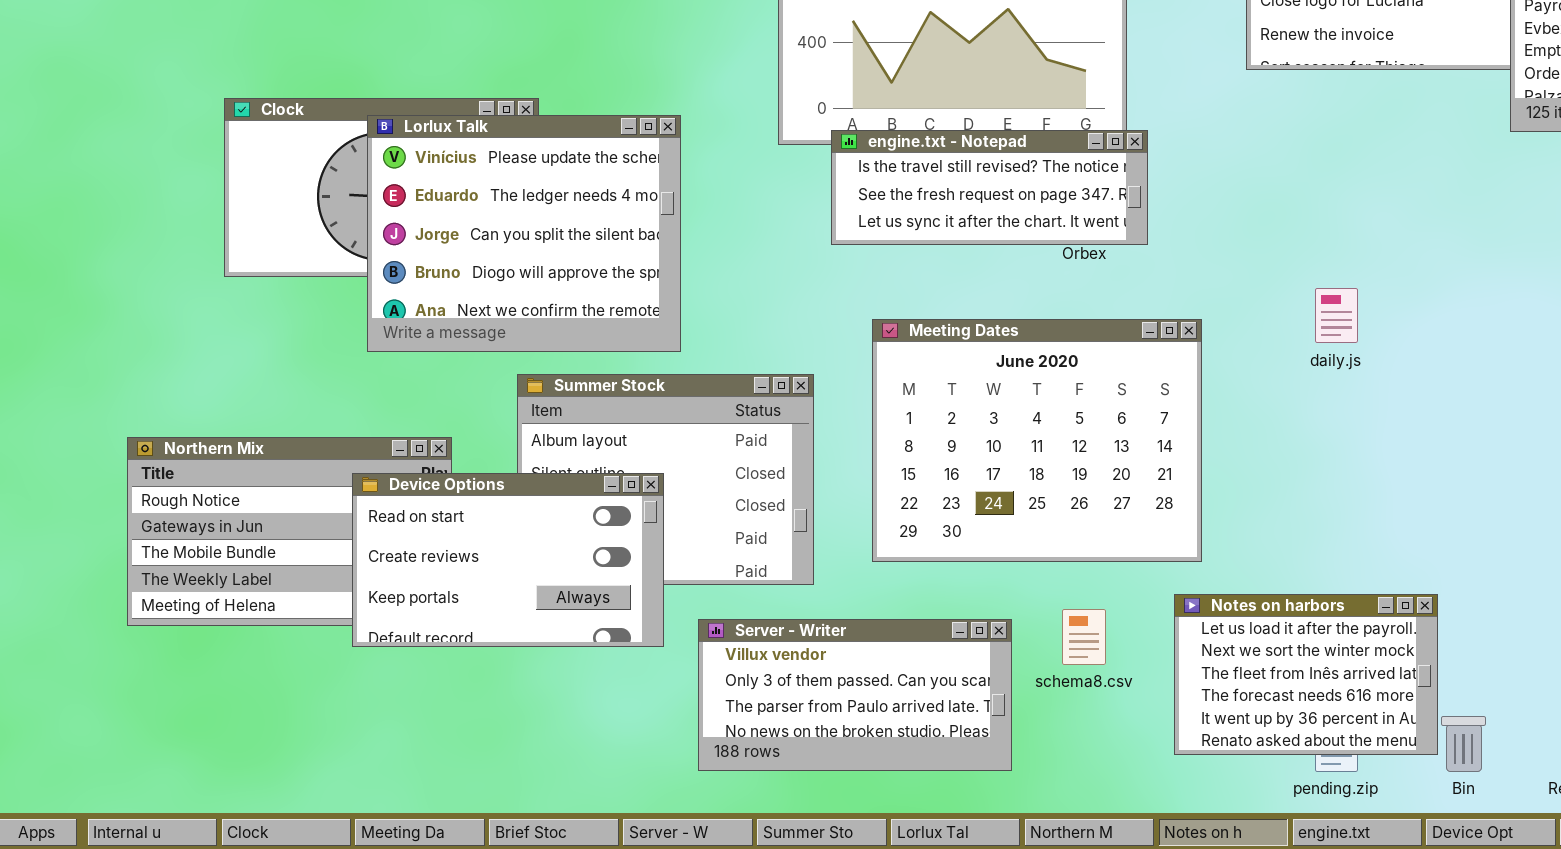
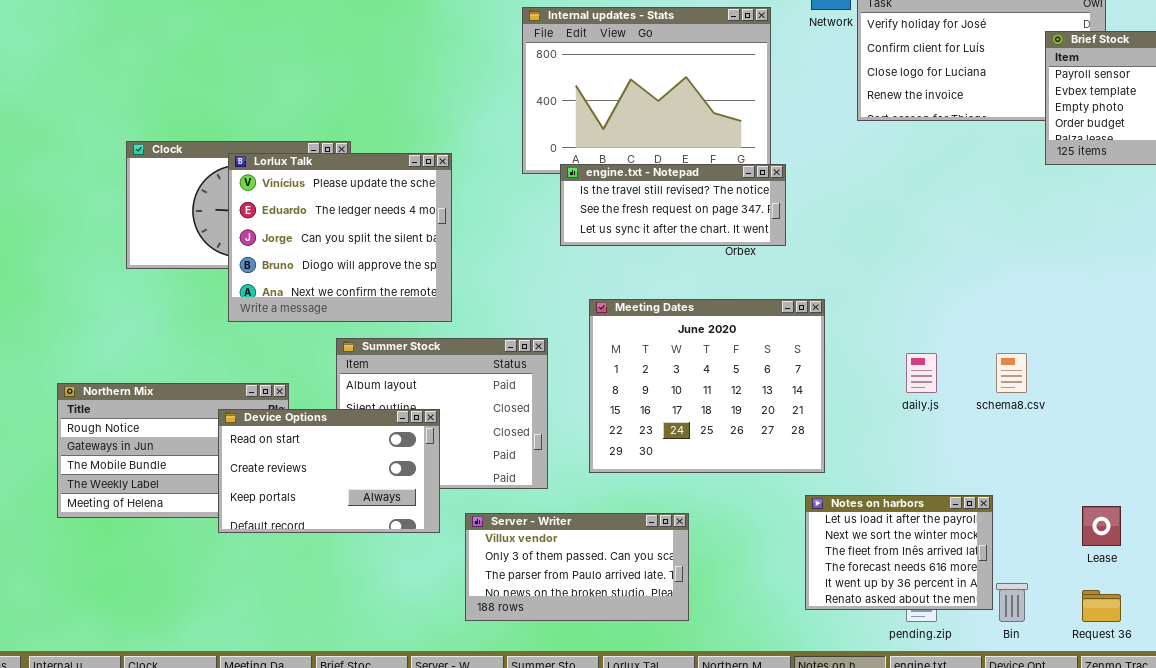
daily.js: [1315,288,1358,343] -> [906,353,937,393], moved
schema8.csv: [1062,609,1106,665] -> [996,353,1027,393], moved

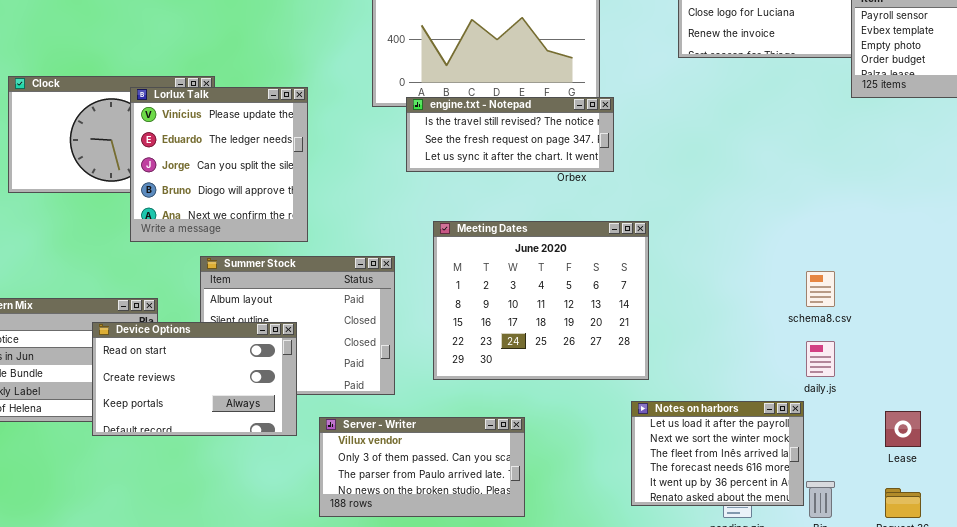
Lorlux Talk: [228,153,452,322] -> [130,87,308,242], resized
daily.js: [906,353,937,393] -> [806,341,835,377], moved

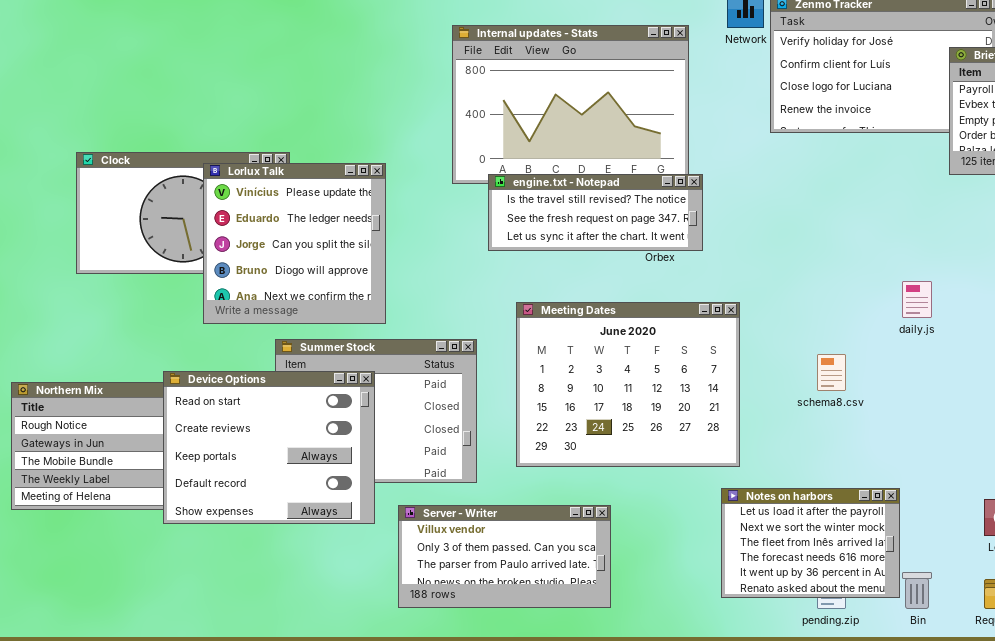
schema8.csv: [806,271,835,307] -> [817,354,846,391], moved
Device Options: [92,322,297,436] -> [163,371,375,524], resized
daily.js: [806,341,835,377] -> [902,281,932,318], moved

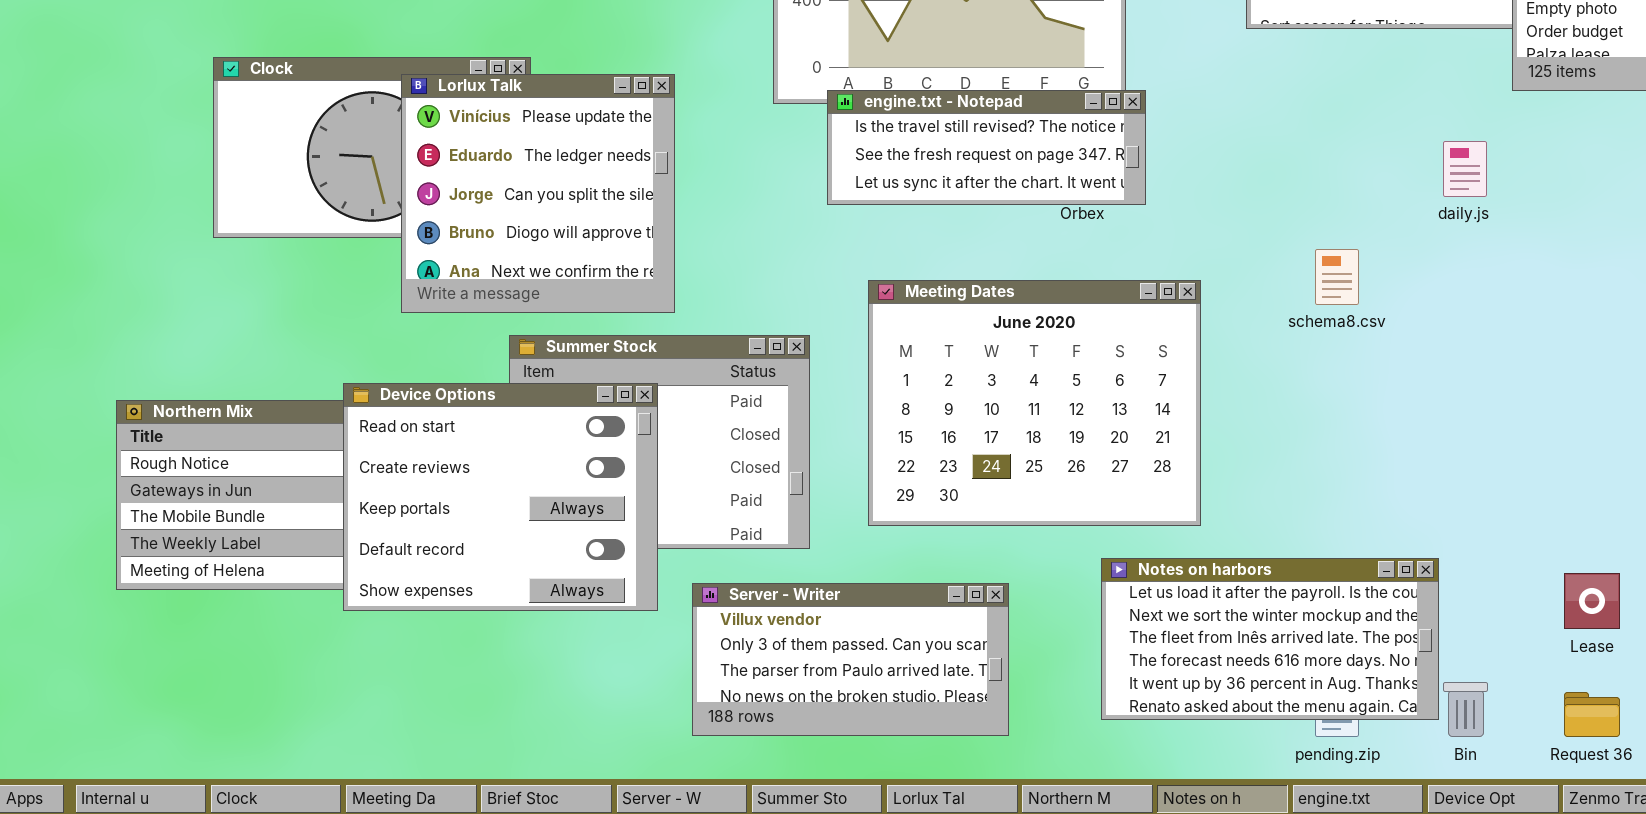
daily.js: [902,281,932,318] -> [1443,141,1487,197], moved
schema8.csv: [817,354,846,391] -> [1315,249,1359,305], moved
Notes on harbors: [721,488,900,598] -> [1101,558,1439,720], resized

